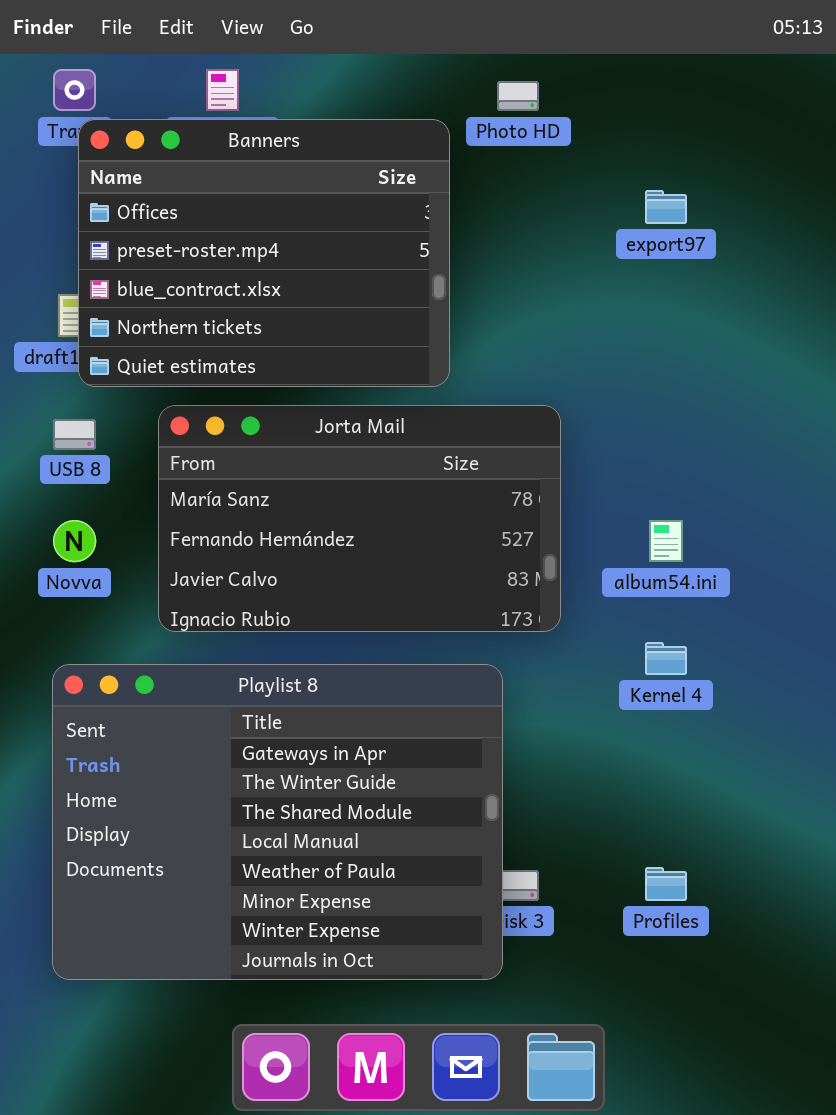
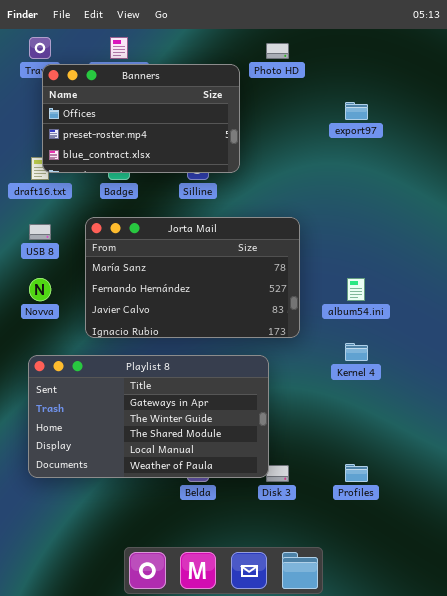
Banners: [78,119,450,387] -> [42,64,240,173], resized
Playlist 8: [52,664,503,980] -> [28,355,269,478], resized

